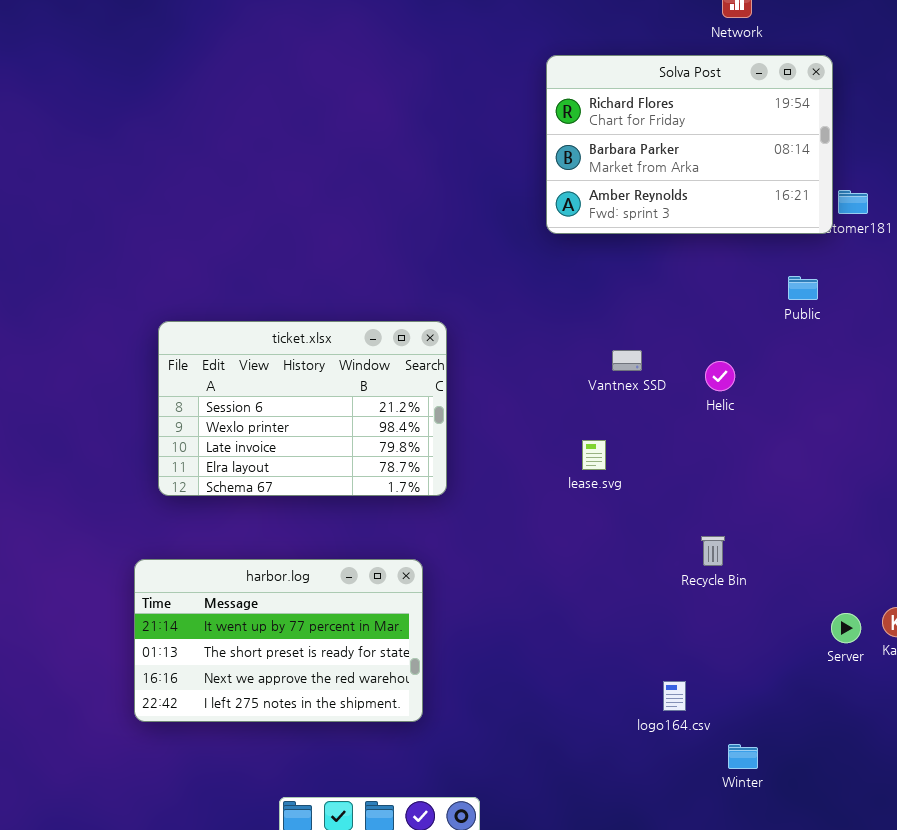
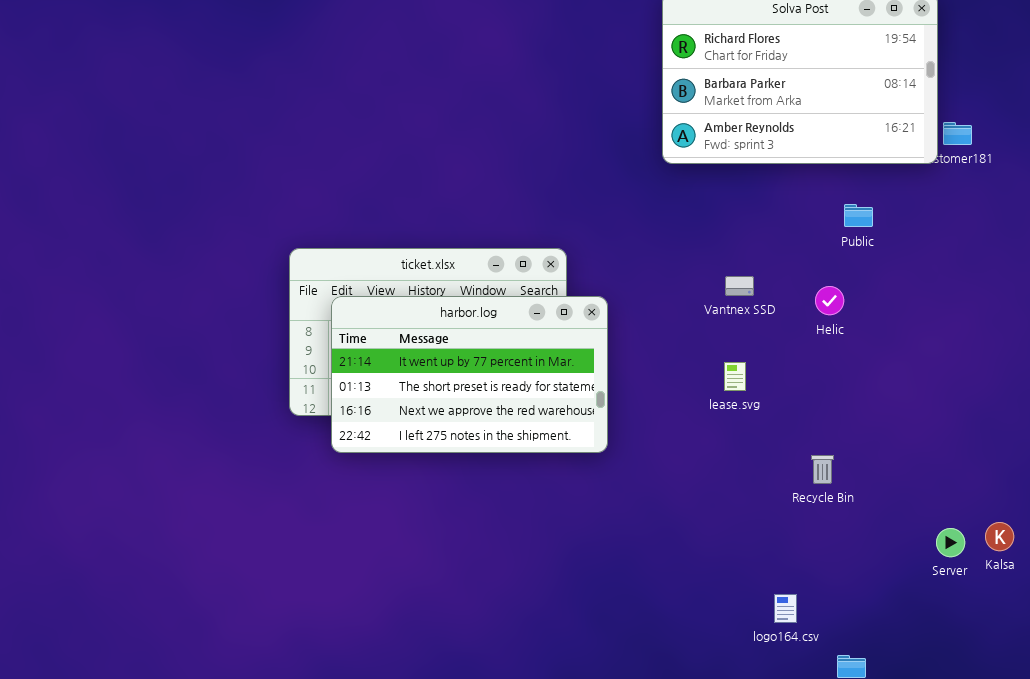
Public: [788,276,818,300] -> [844,204,873,227], moved
lease.svg: [582,440,606,470] -> [724,362,746,391], moved
harbor.log: [134,559,423,722] -> [331,296,608,453], moved

